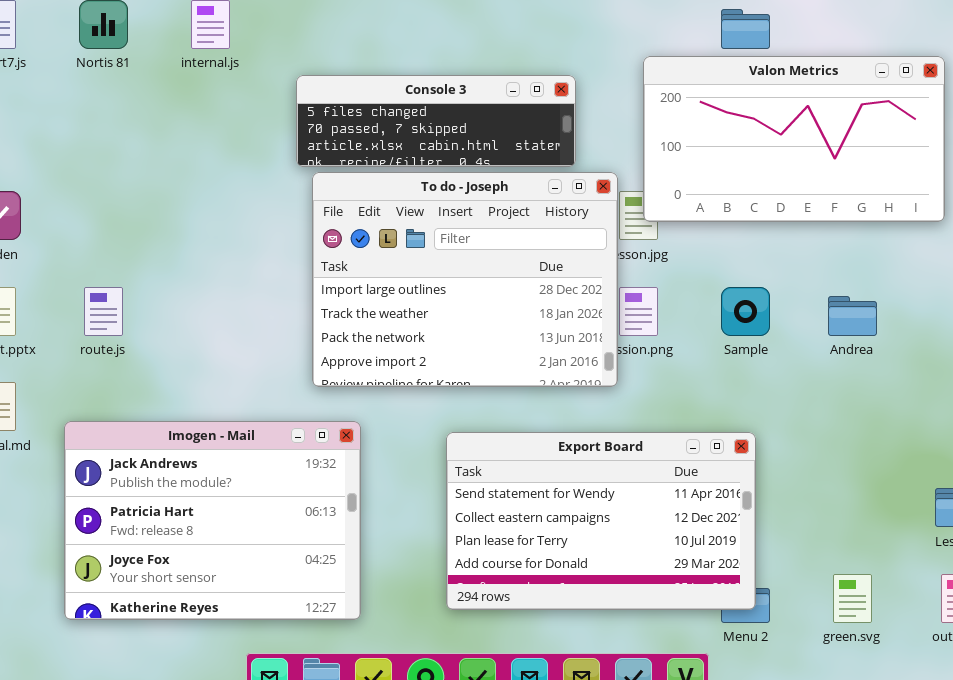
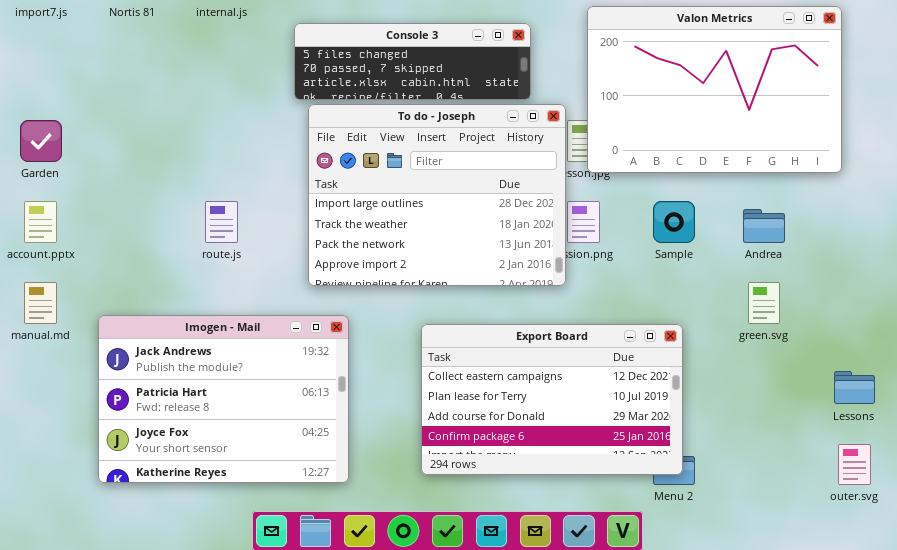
Valon Metrics: [643,56,945,222] -> [587,6,842,173], resized
route.js: [84,287,123,336] -> [205,201,238,243], moved
Export Board: [446,432,756,610] -> [421,324,683,475], scrolled down 1 row
green.svg: [833,574,872,623] -> [748,282,780,324], moved

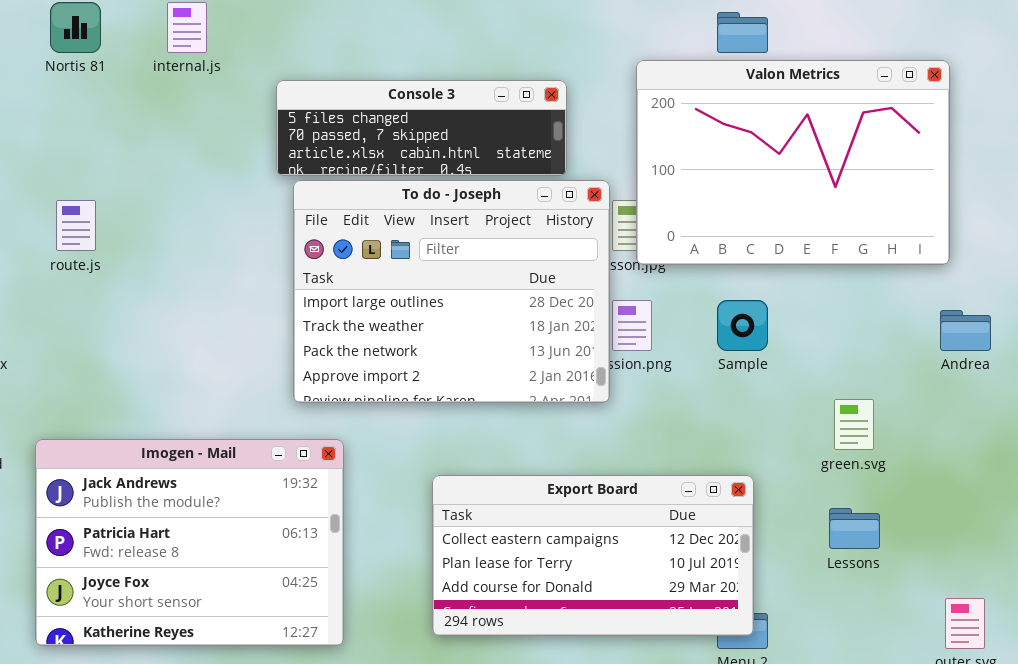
route.js: [205,201,238,243] -> [56,200,96,251], moved
Andrea: [743,209,785,243] -> [940,310,991,351], moved
Export Board: [421,324,683,475] -> [432,475,754,636], resized
Lessons: [834,371,875,404] -> [829,508,880,549], moved

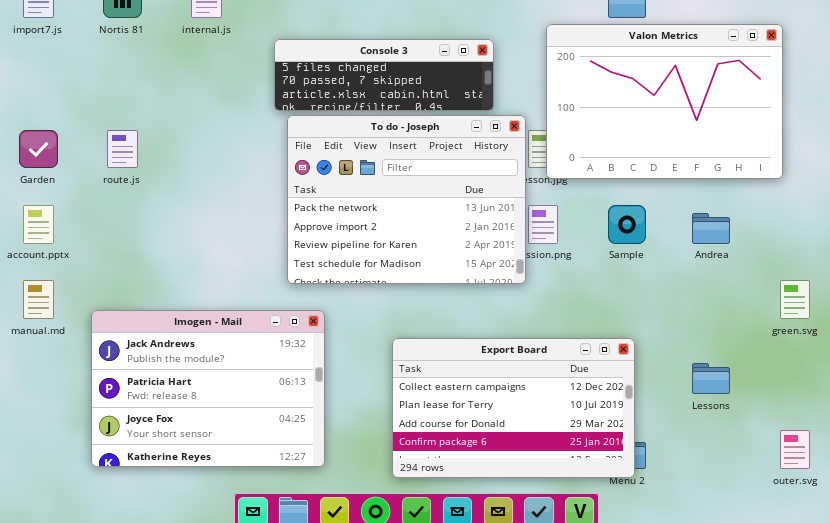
To do - Joseph: [293,180,610,403] -> [287,115,526,284], scrolled down 2 rows
Andrea: [940,310,991,351] -> [692,213,730,244], moved
green.svg: [834,399,874,450] -> [780,280,810,319], moved
Export Board: [432,475,754,636] -> [392,338,635,478], resized

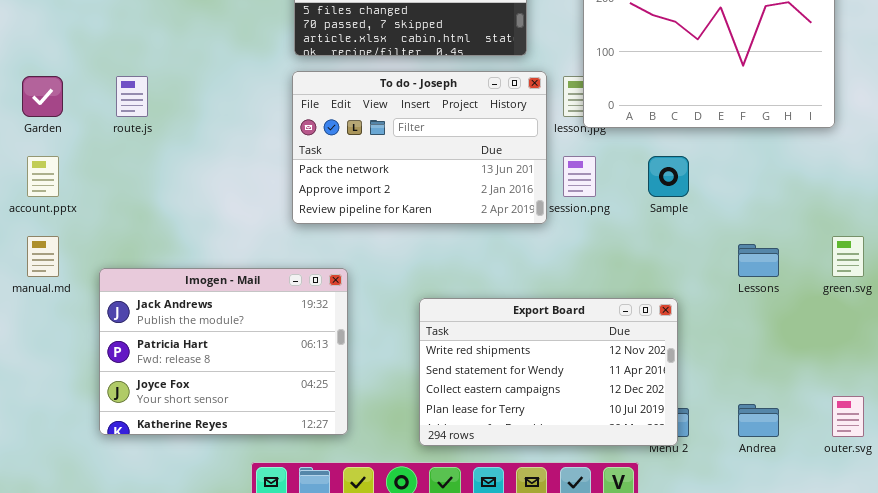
To do - Joseph: [287,115,526,284] -> [292,71,547,224], moved, resized
Andrea: [692,213,730,244] -> [738,404,779,437], moved
Export Board: [392,338,635,478] -> [419,298,678,446], scrolled up 2 rows
Lessons: [692,363,730,394] -> [738,244,779,277], moved

